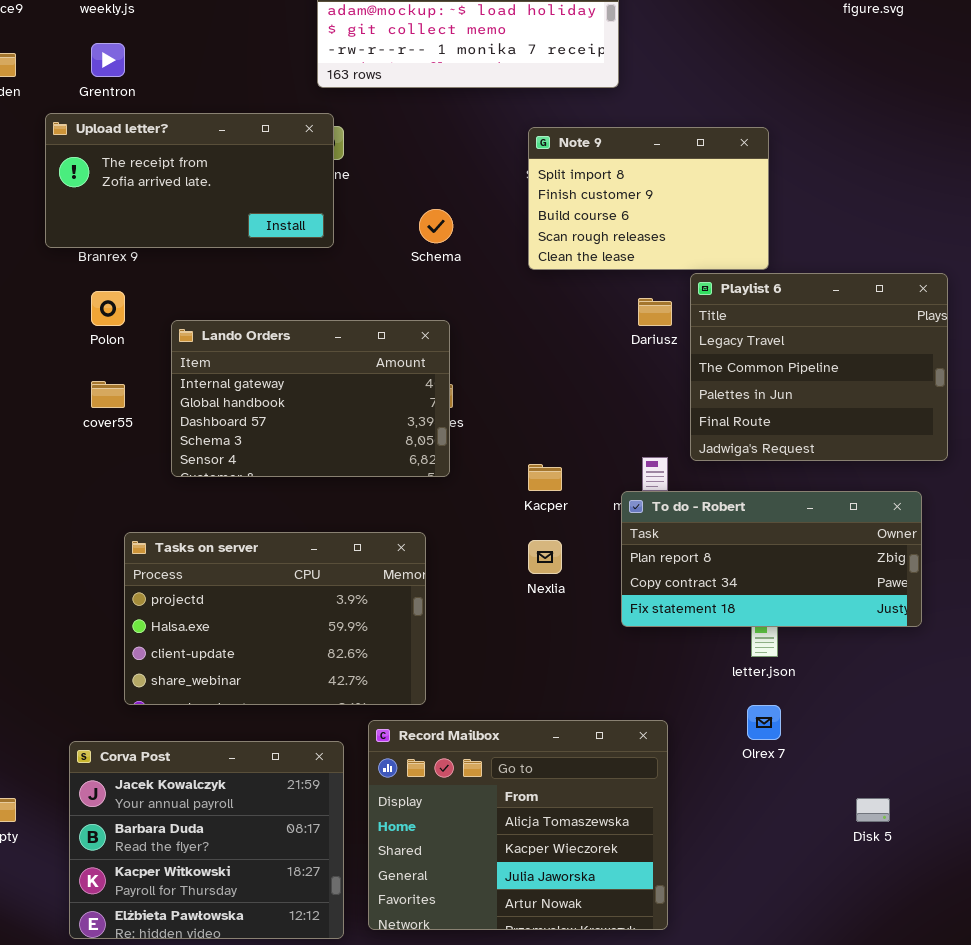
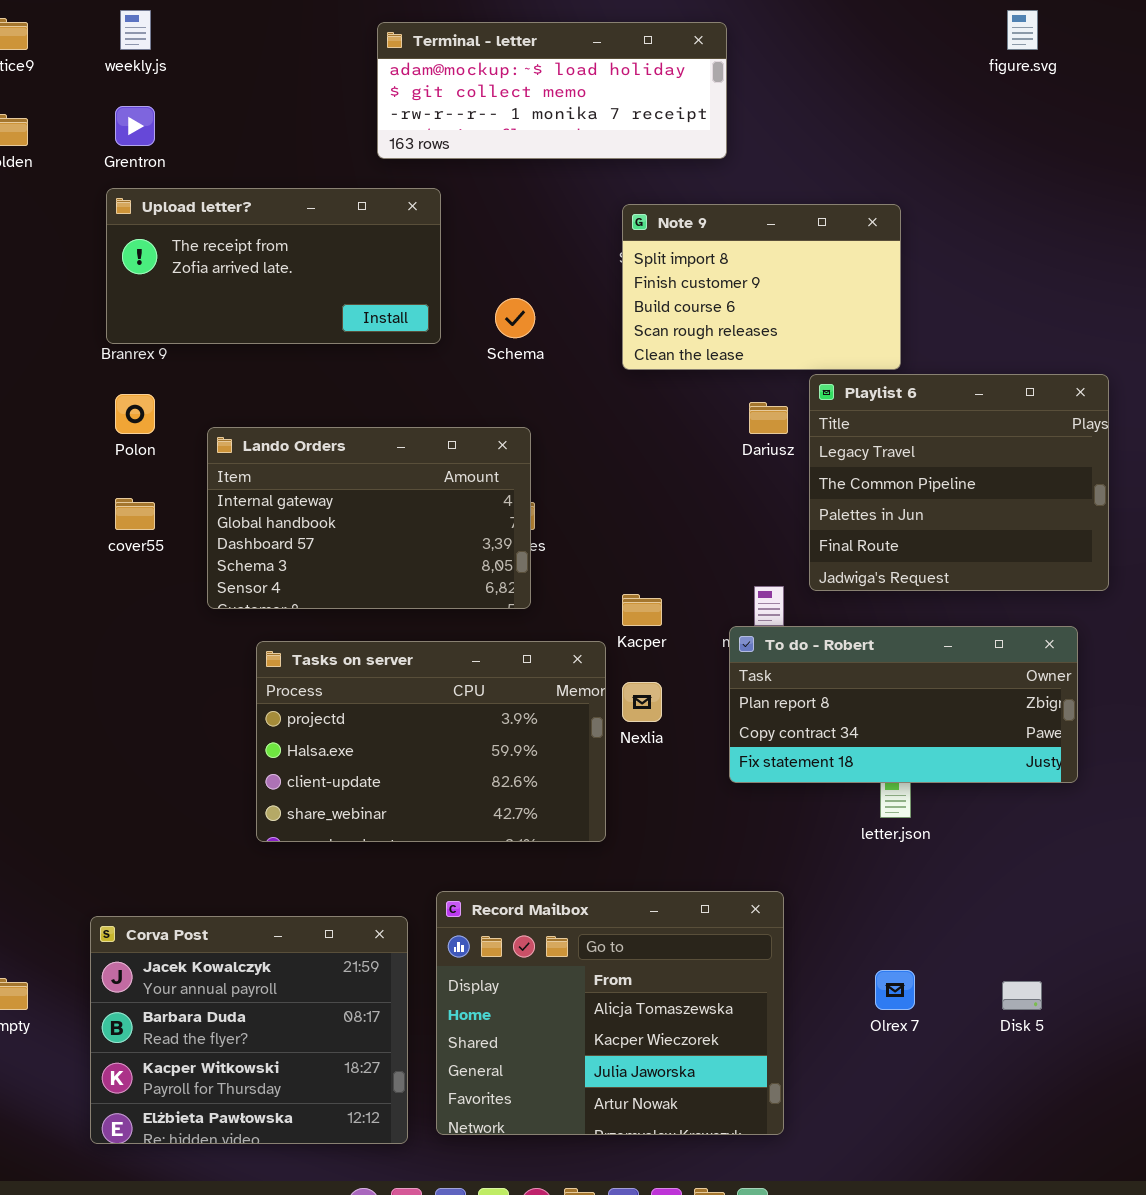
Upload letter?: [45,113,334,248] -> [106,188,441,344], moved
Tasks on server: [124,532,426,705] -> [256,641,606,842], moved
Olrex 7: [747,705,781,740] -> [875,970,915,1010], moved

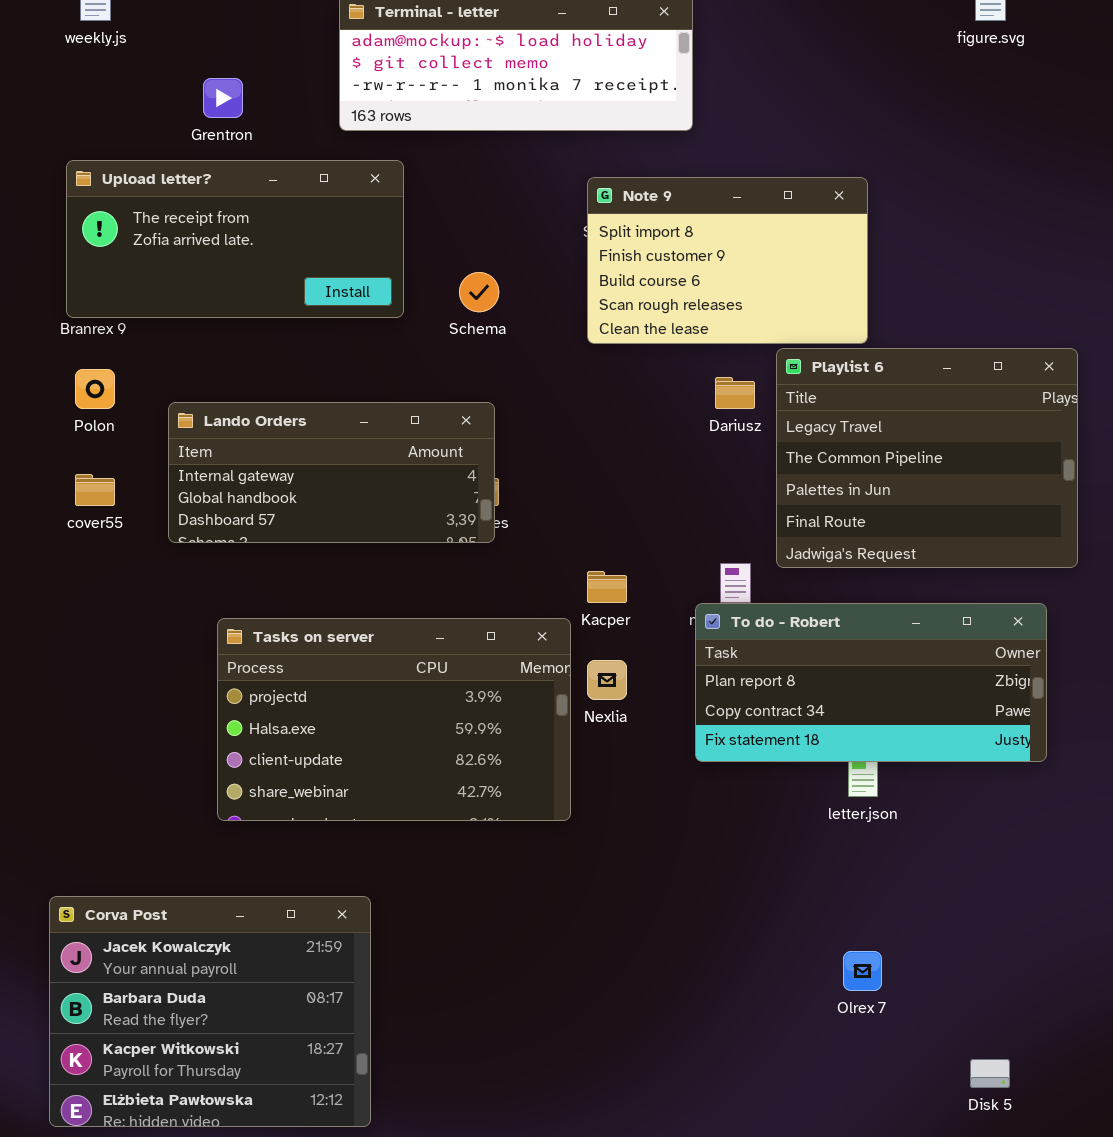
Grentron: [115,106,155,146] -> [203,78,243,118], moved
Lando Orders: [207,427,531,609] -> [168,402,495,543], resized
Record Mailbox: [436,891,784,1135] -> none, closed
Disk 5: [1002,981,1042,1010] -> [970,1059,1010,1088], moved

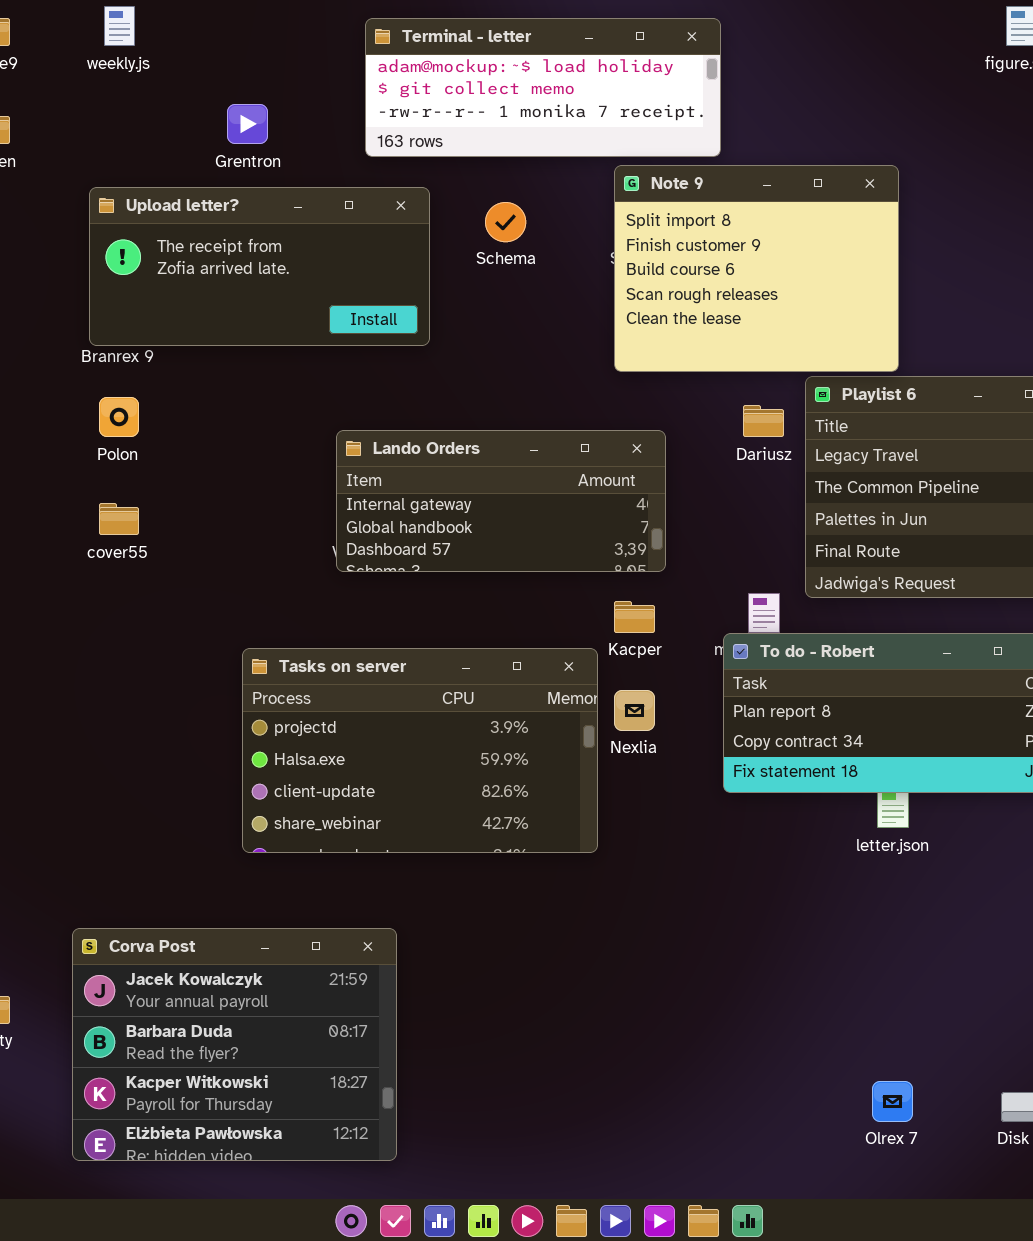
Note 9: [587,177,868,344] -> [614,165,899,372], resized
Schema: [459,272,499,312] -> [485,202,526,242], moved
Lando Orders: [168,402,495,543] -> [336,430,666,572], moved
Olrex 7: [843,951,882,991] -> [872,1081,913,1122], moved

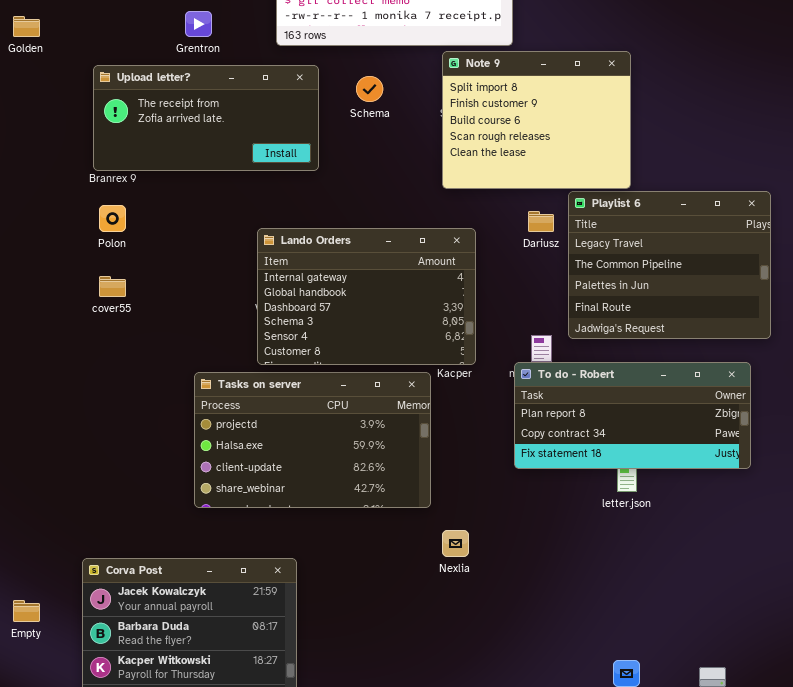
Lando Orders: [336,430,666,572] -> [257,228,476,365], resized
Nexlia: [614,690,655,731] -> [442,530,469,557], moved

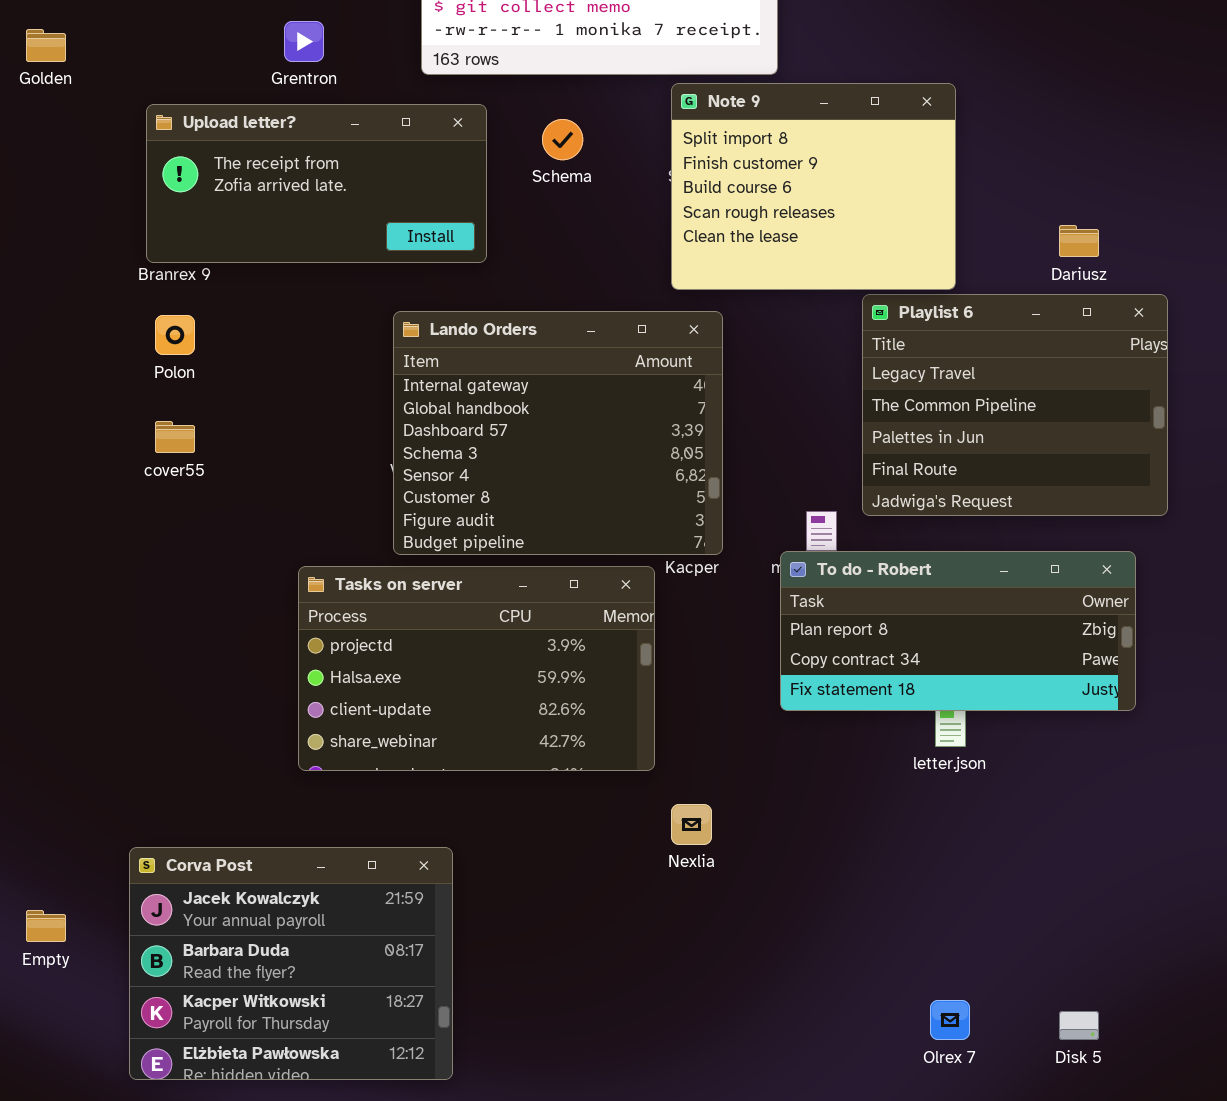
Dariusz: [528,211,554,232] -> [1059,225,1099,257], moved
Lando Orders: [257,228,476,365] -> [393,311,723,555], resized

